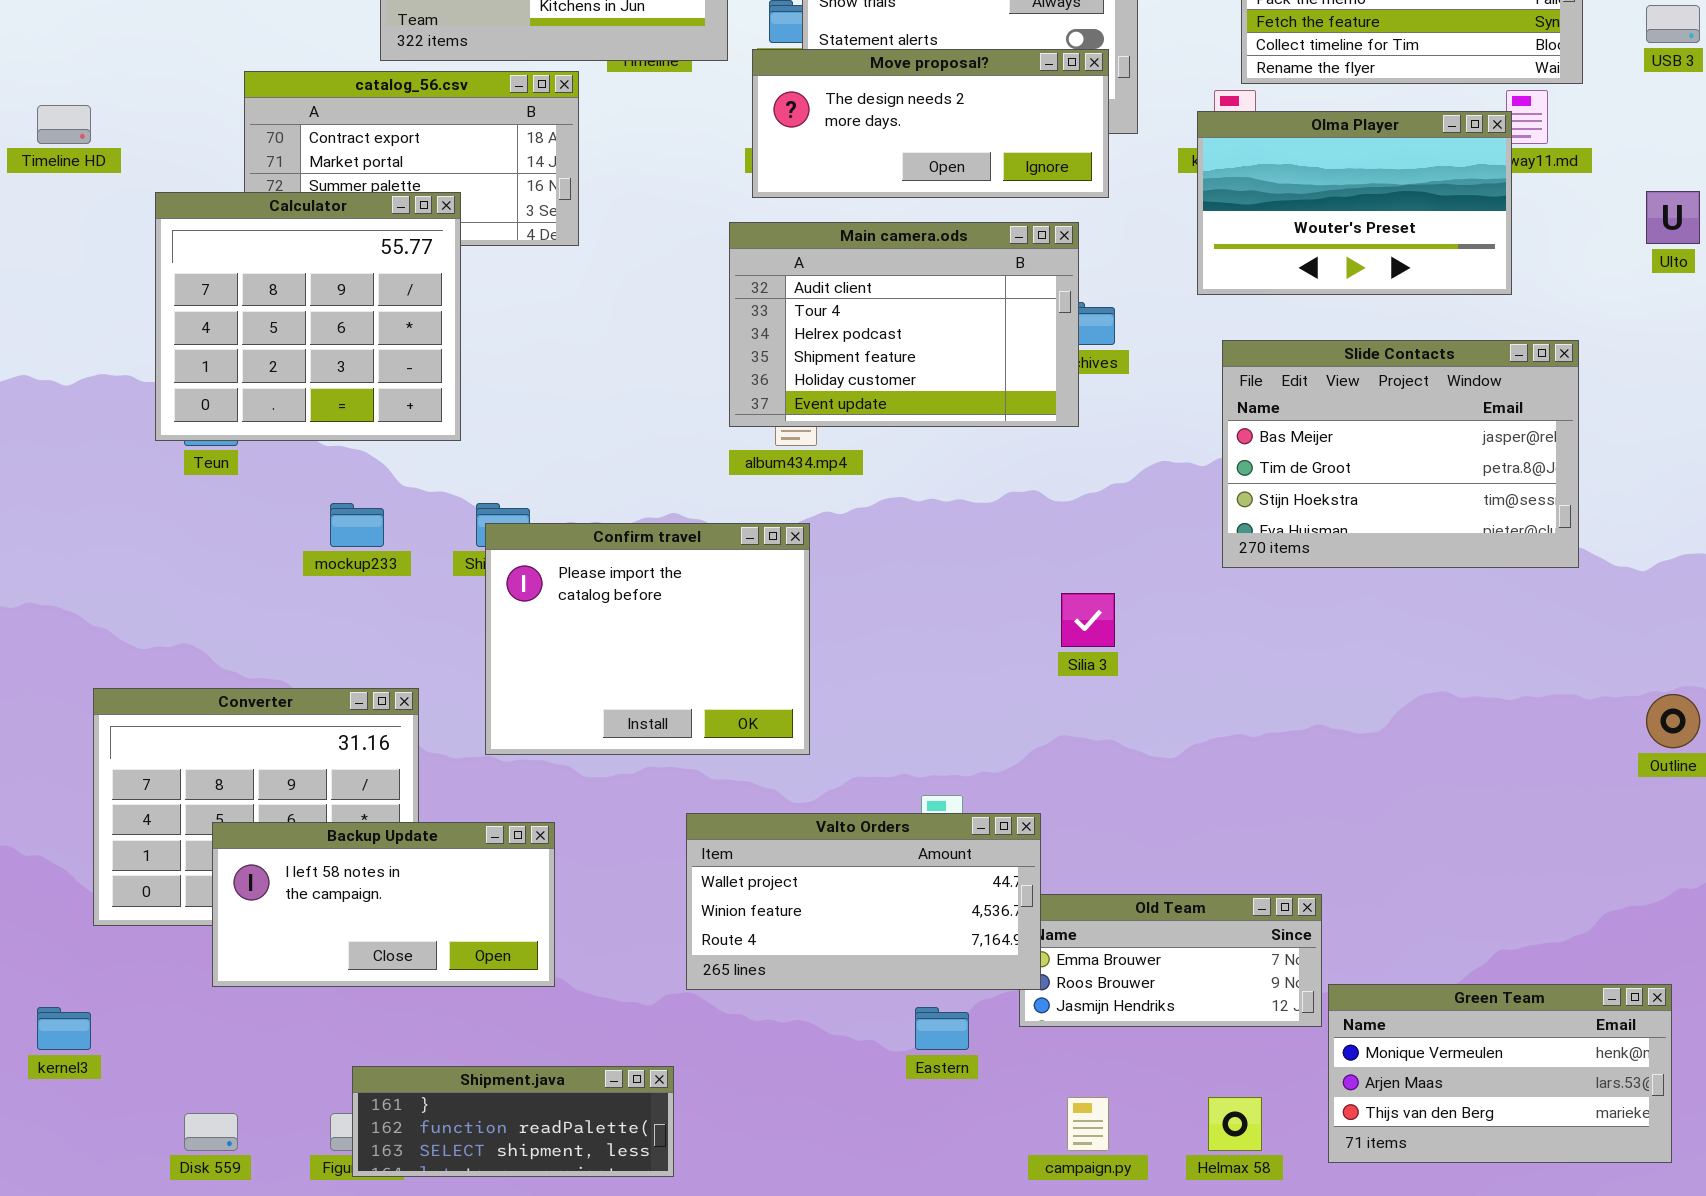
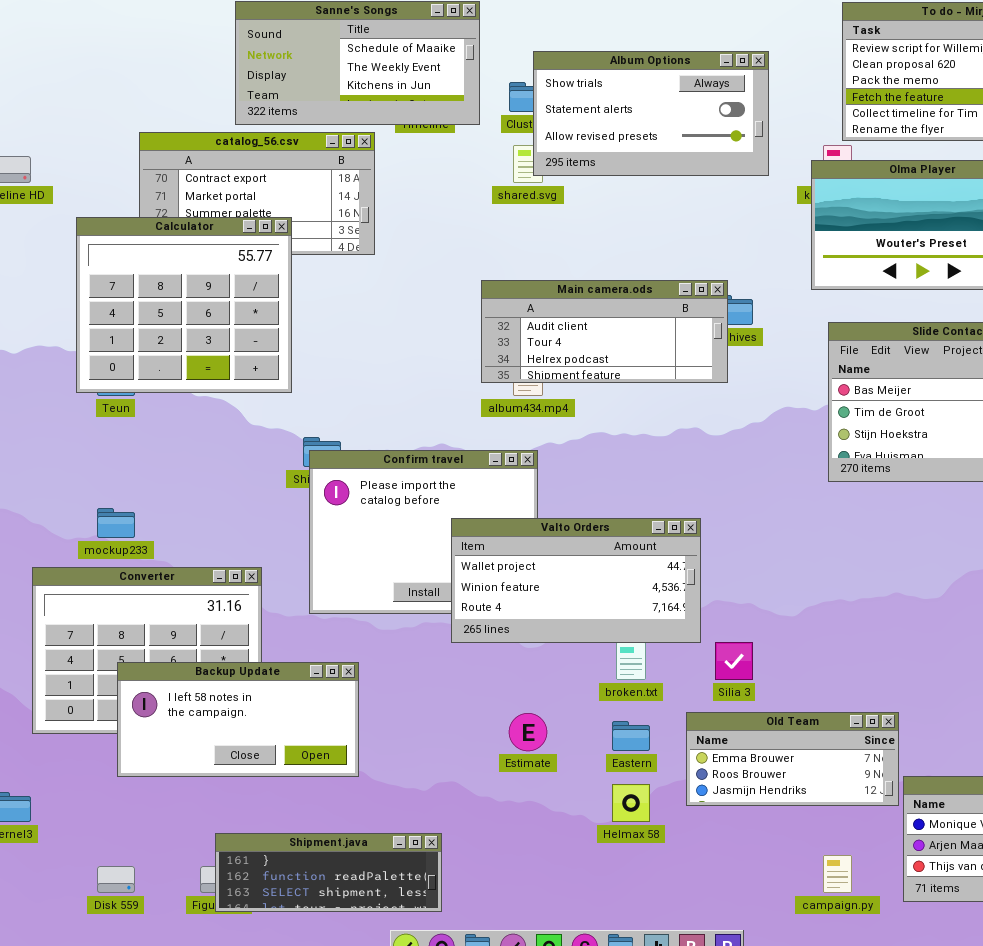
Move proposal?: [752,49,1109,198] -> none, closed
Main camera.ods: [729,222,1079,427] -> [481,280,728,383], resized
mockup233: [330,503,384,547] -> [97,508,135,538], moved
Silia 3: [1061,593,1115,647] -> [715,642,753,680], moved
Valto Orders: [686,813,1041,990] -> [451,518,701,643], moved
Eastern: [915,1007,969,1050] -> [612,721,650,751], moved
campaign.py: [1067,1097,1109,1151] -> [823,855,852,893], moved
Helmax 58: [1208,1097,1262,1151] -> [612,784,650,822], moved

